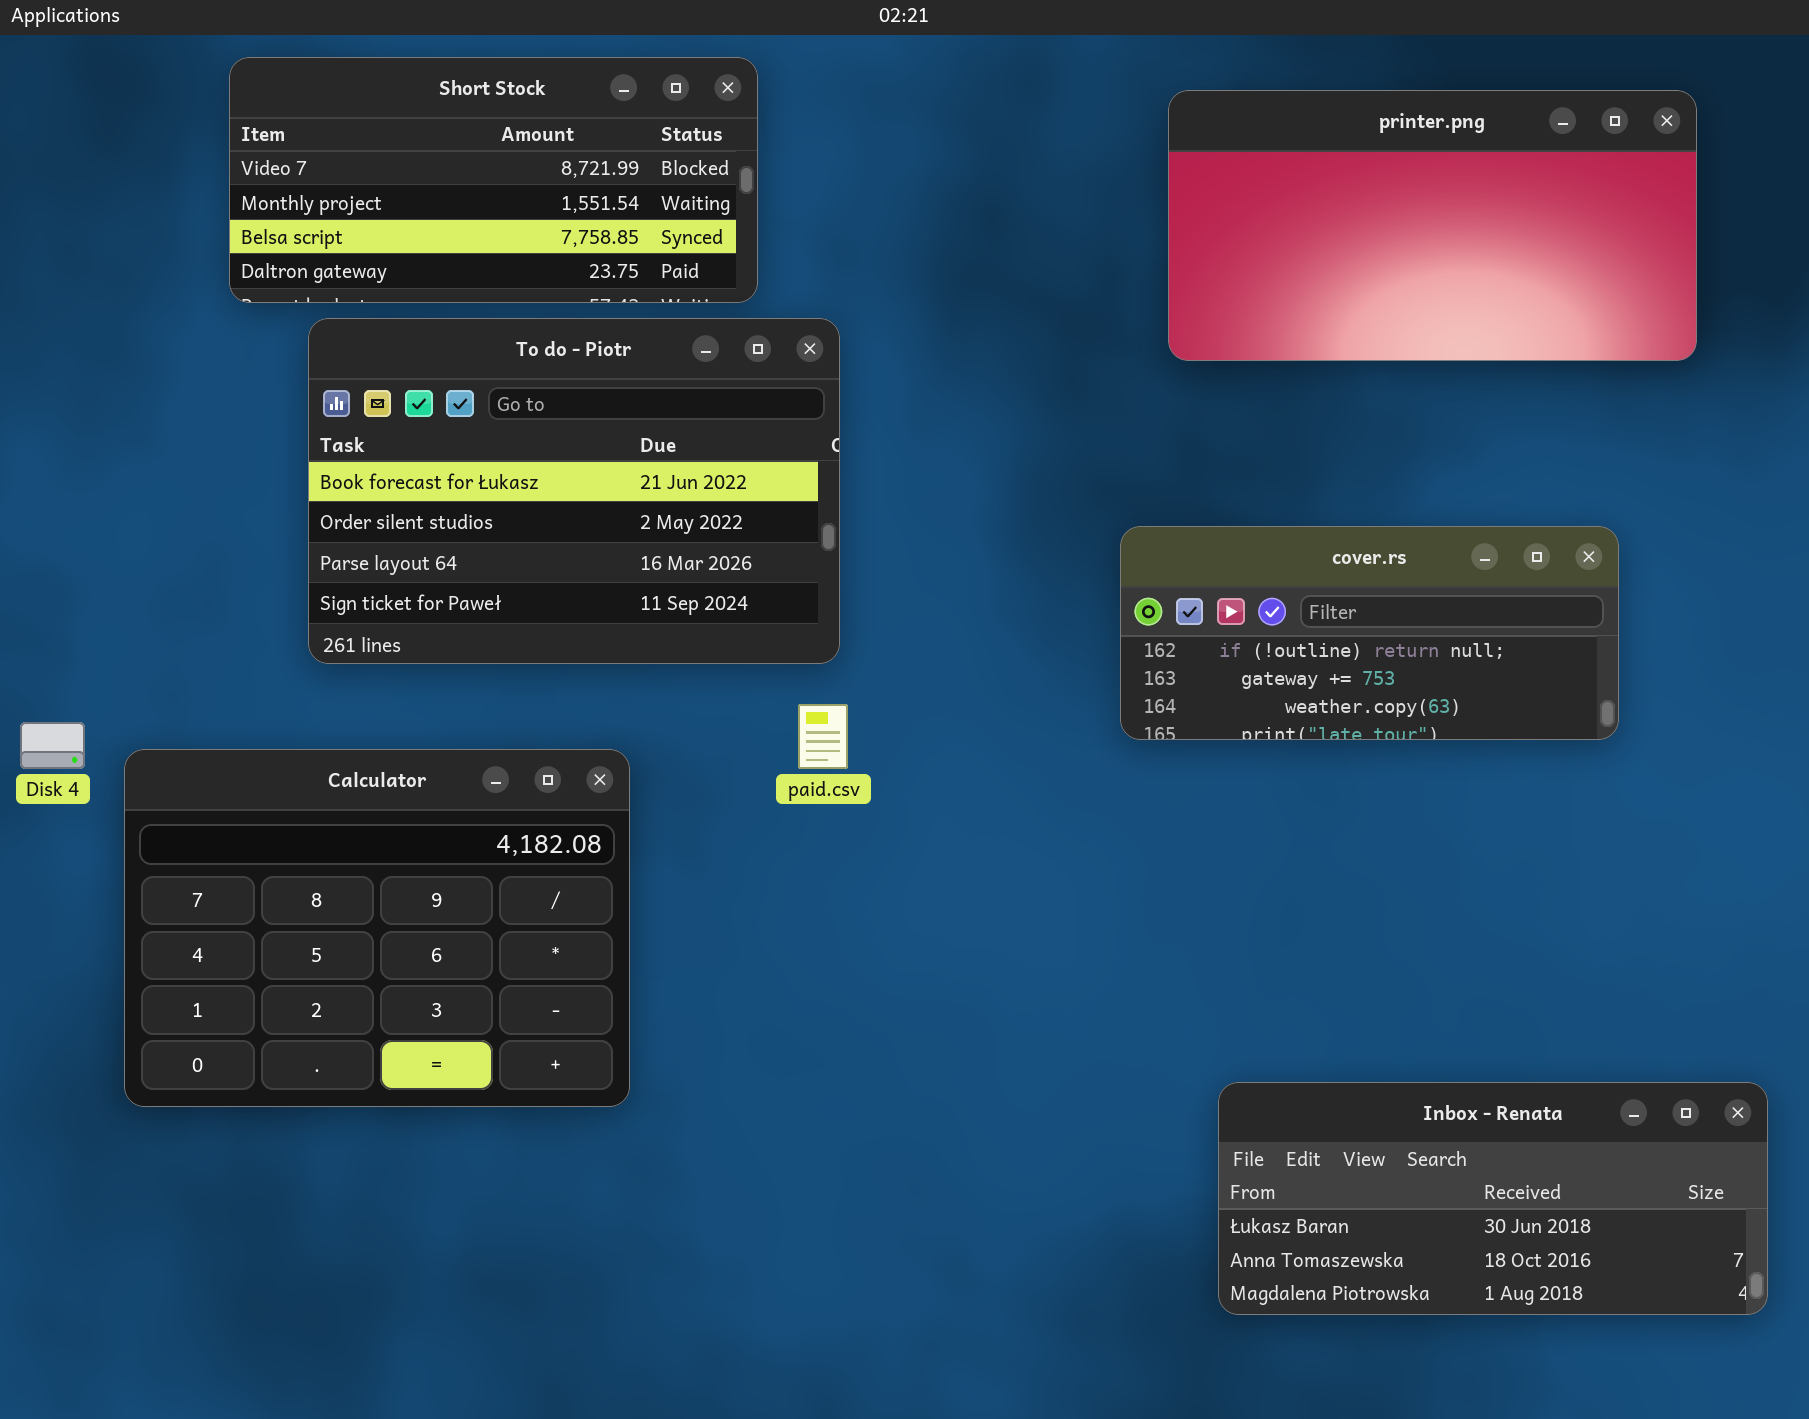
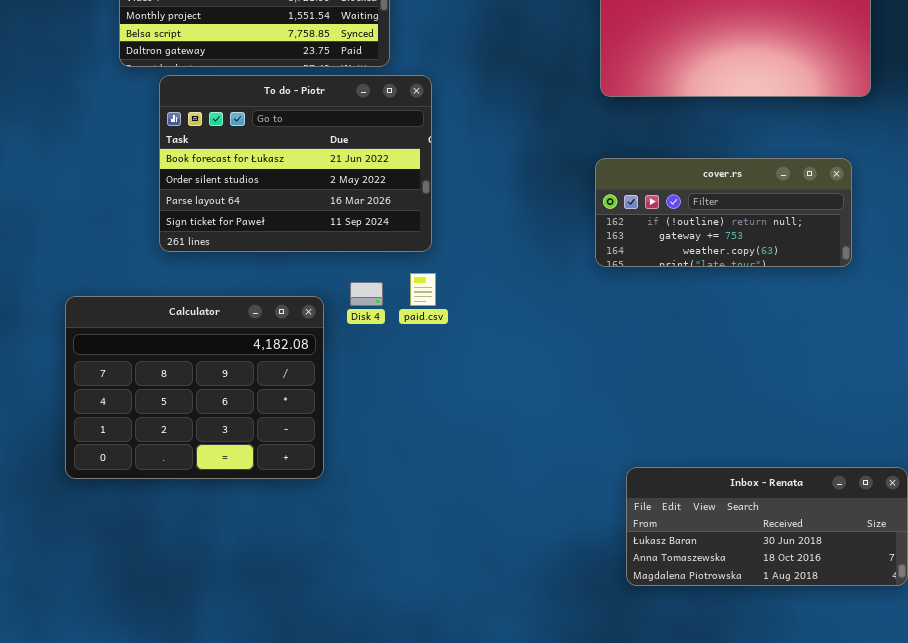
cover.rs: [1120,526,1619,740] -> [595,158,852,267], moved
Disk 4: [20,722,85,769] -> [350,282,383,306], moved

